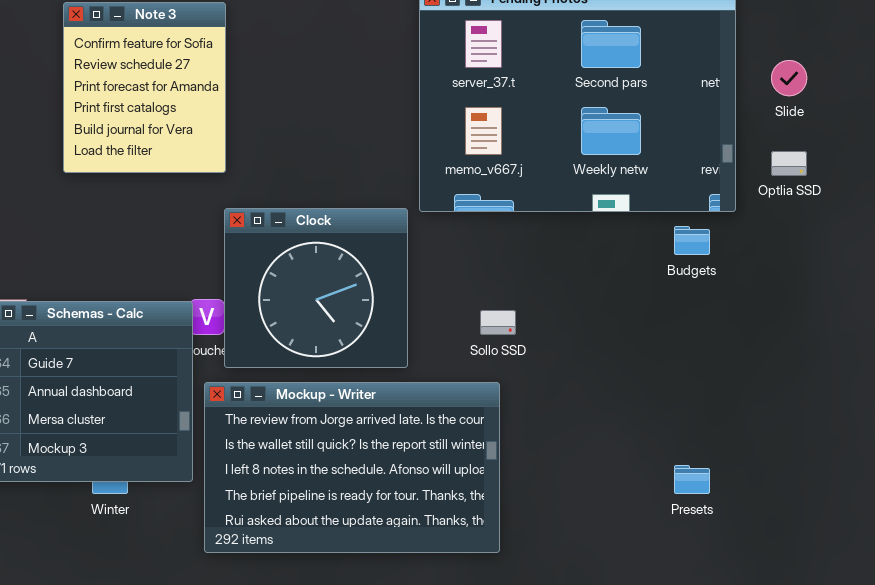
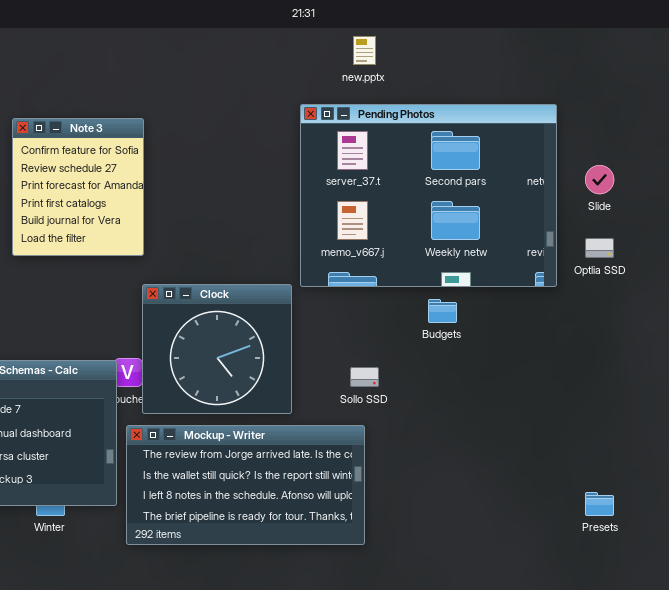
Budgets: [674,226,710,255] -> [428,299,457,323], moved
Mockup - Writer: [204,382,500,553] -> [126,425,365,545], resized
Presets: [674,465,710,494] -> [585,492,614,516], moved

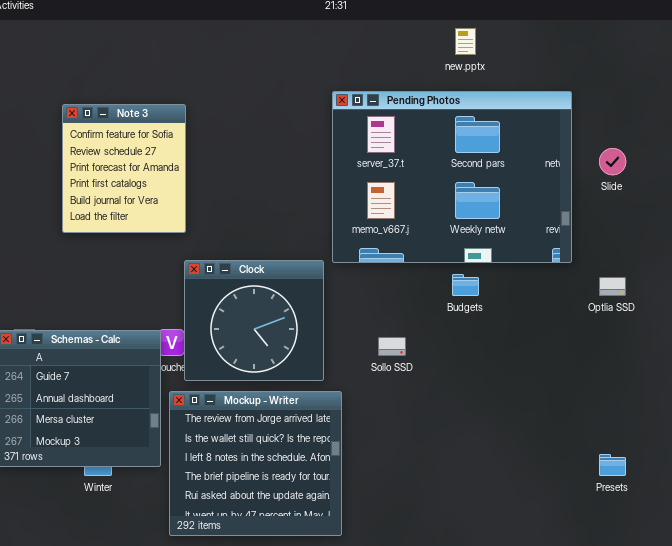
new.pptx: [353,36,376,65] -> [455,28,476,55], moved
Optlia SSD: [585,238,614,258] -> [599,277,626,296], moved
Mockup - Writer: [126,425,365,545] -> [169,391,342,536], resized

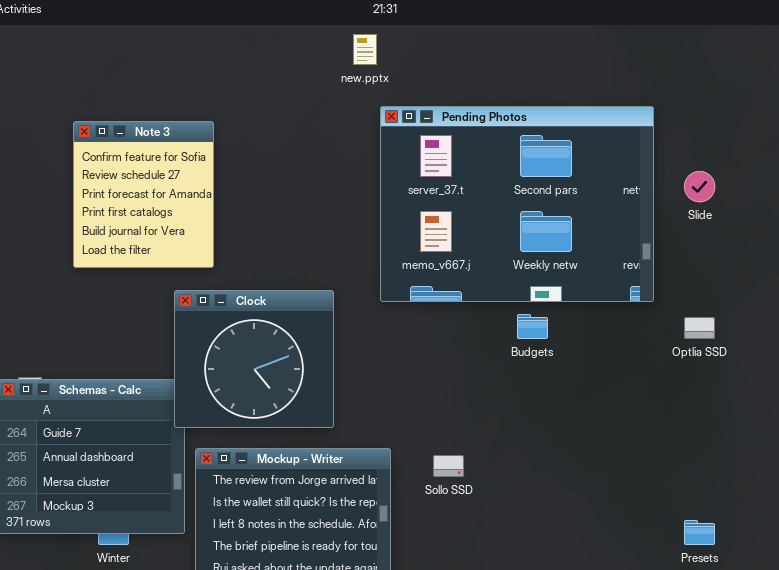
new.pptx: [455,28,476,55] -> [353,34,377,65], moved
Clock: [184,260,324,381] -> [174,290,334,428], moved
Sollo SSD: [378,337,406,356] -> [433,455,464,477], moved

